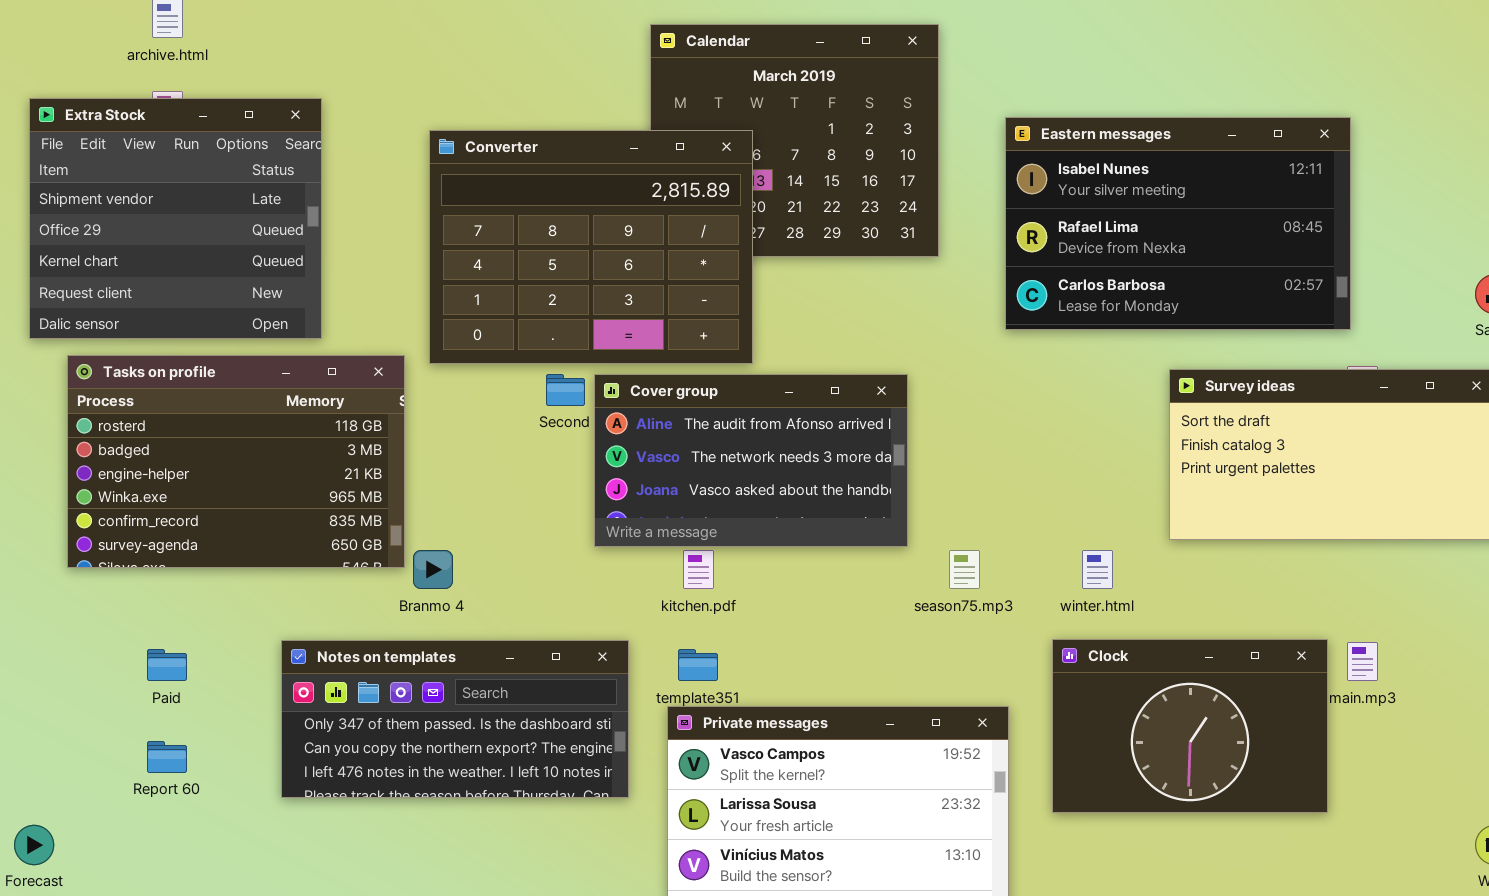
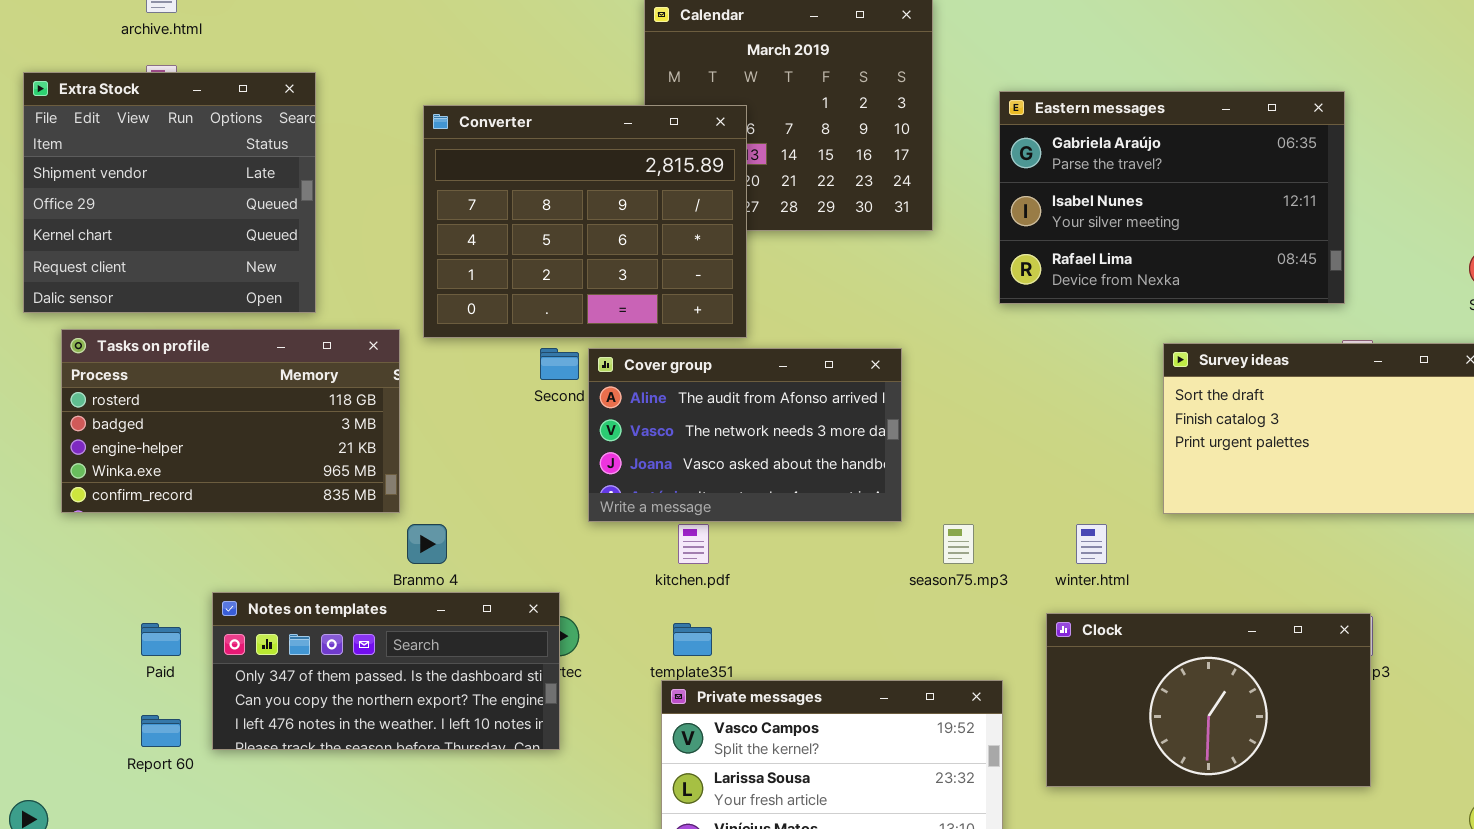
Eastern messages: [1005,117,1351,330] -> [999,91,1345,304], scrolled up 1 row
Tasks on profile: [67,355,405,568] -> [61,329,400,513], resized
Clock: [1052,639,1328,813] -> [1046,613,1371,787], resized
Notes on templates: [281,640,629,798] -> [212,592,560,750], moved

